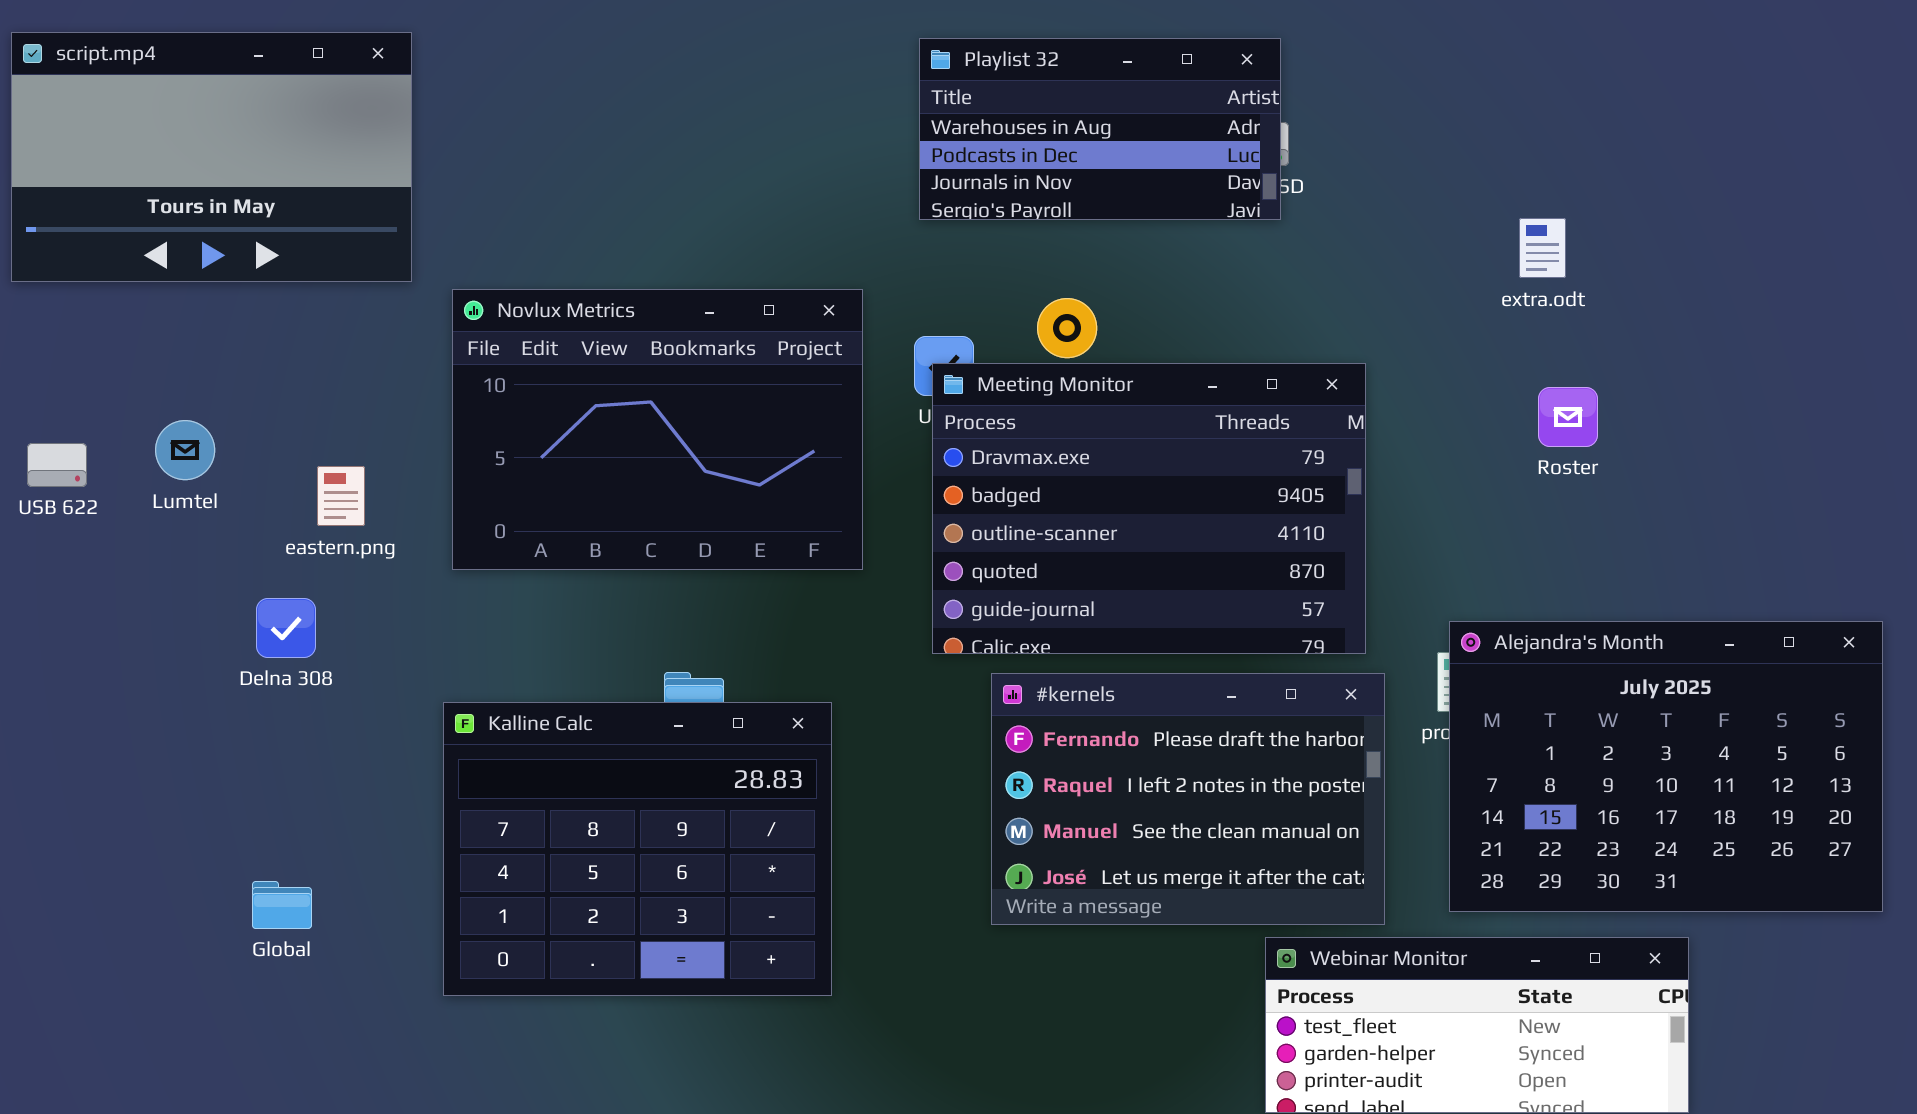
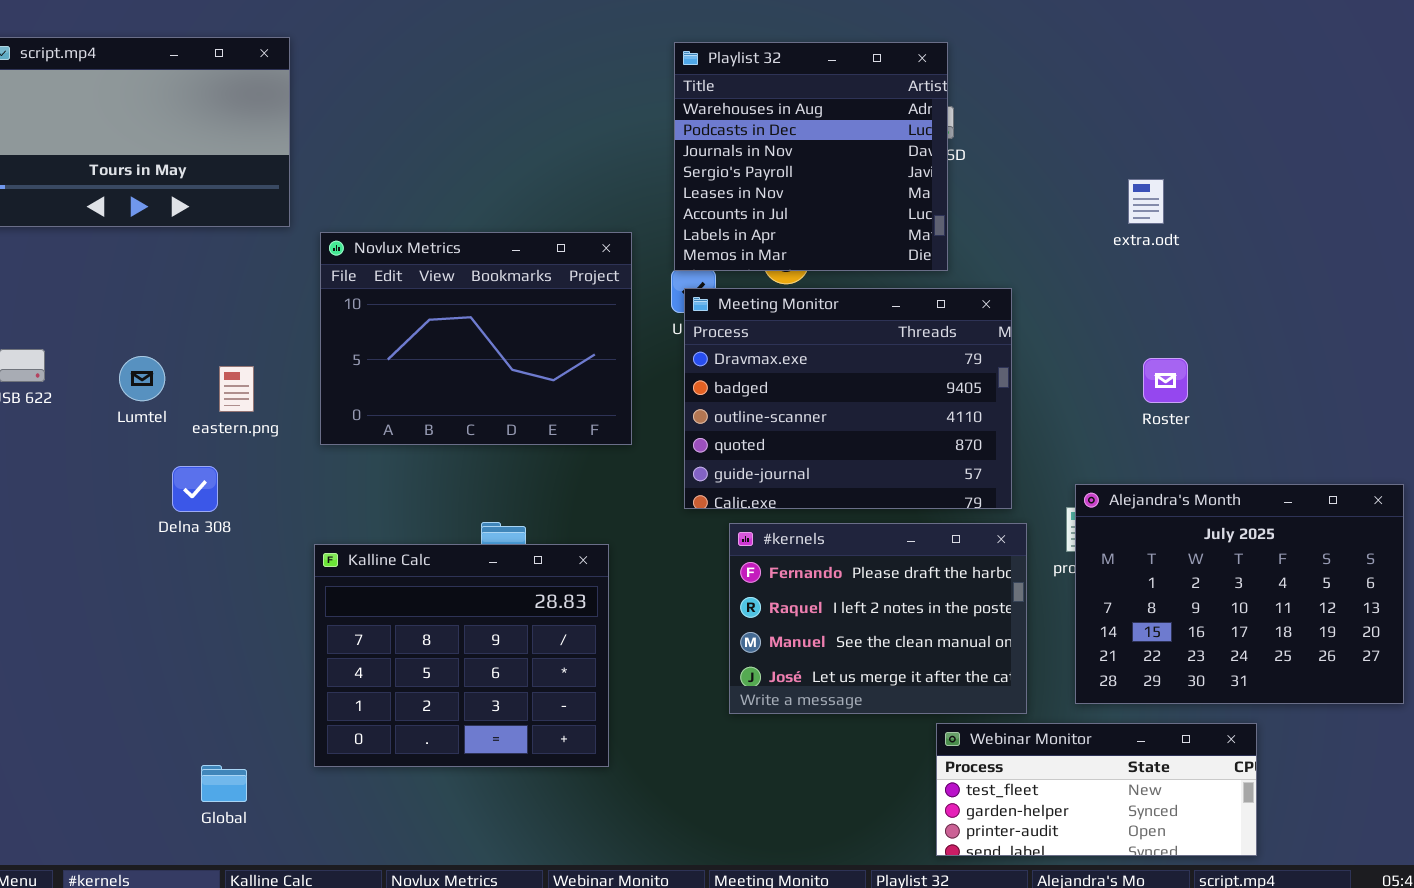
Playlist 32: [919,38,1281,220] -> [674,42,948,271], resized
Roster: [1538,387,1598,447] -> [1143,358,1188,403], moved
Lumtel: [155,420,215,480] -> [119,356,165,401], moved
Global: [252,881,312,929] -> [201,765,247,802], moved

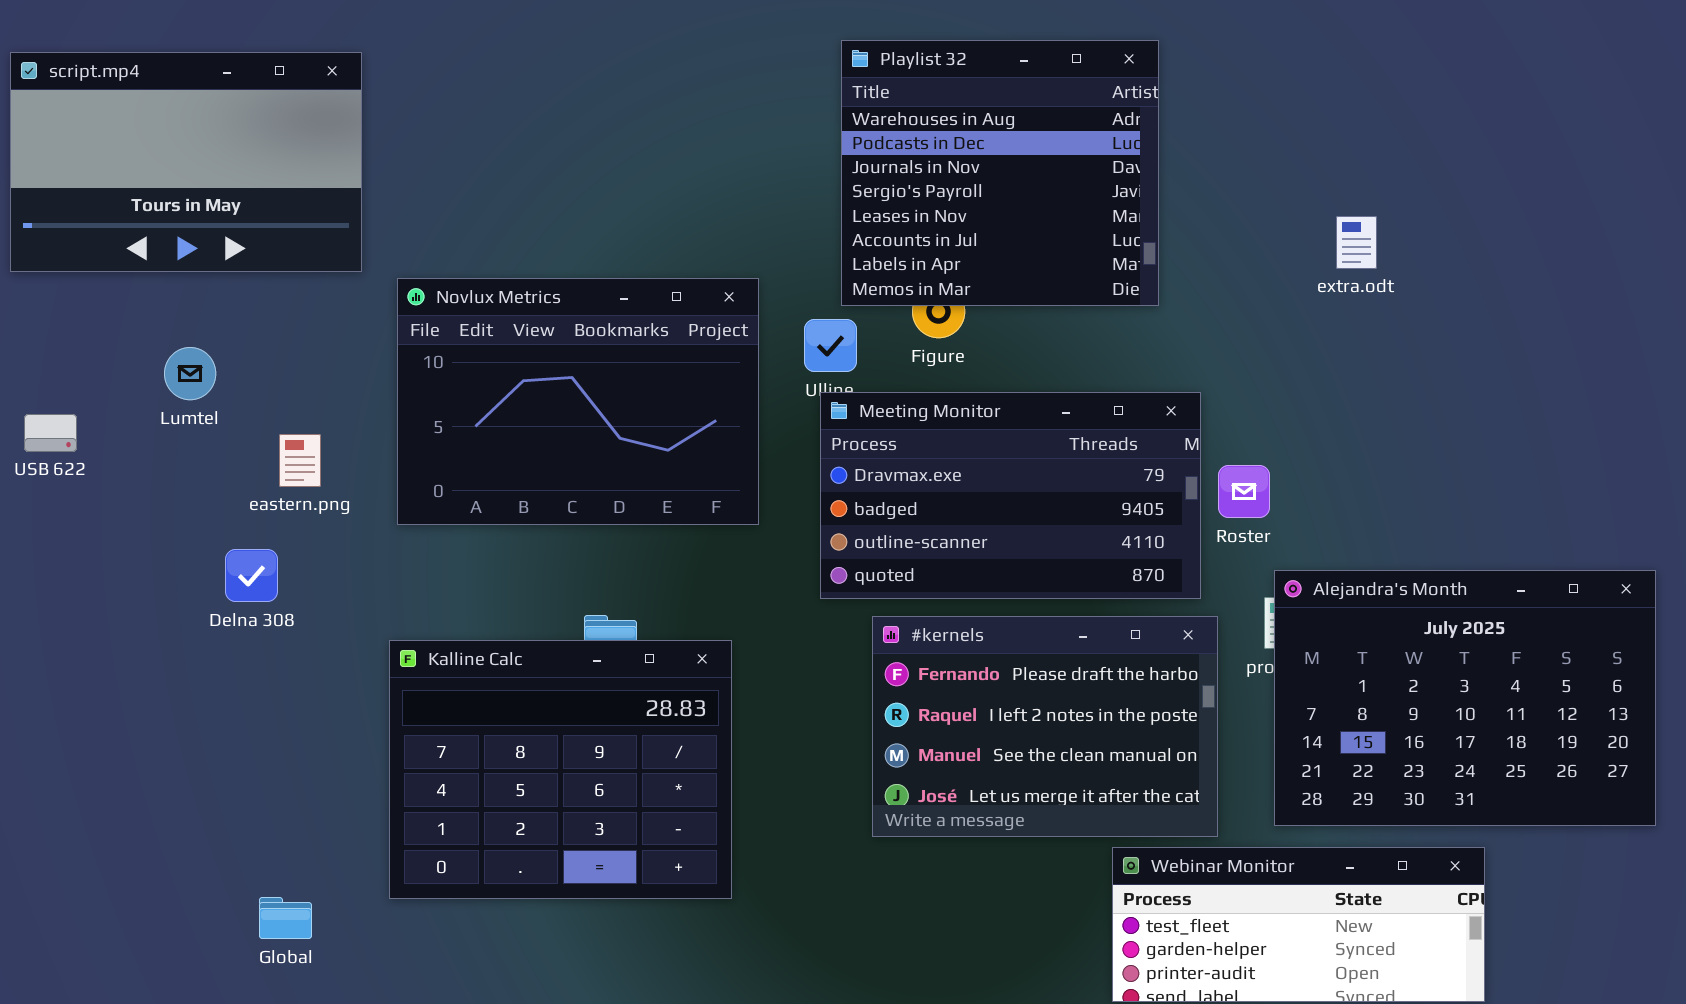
Playlist 32: [674,42,948,271] -> [841,40,1159,306], moved
Meeting Monitor: [684,288,1012,509] -> [820,392,1201,599], resized
Lumtel: [119,356,165,401] -> [164,347,216,400], moved
Roster: [1143,358,1188,403] -> [1218,465,1270,518], moved

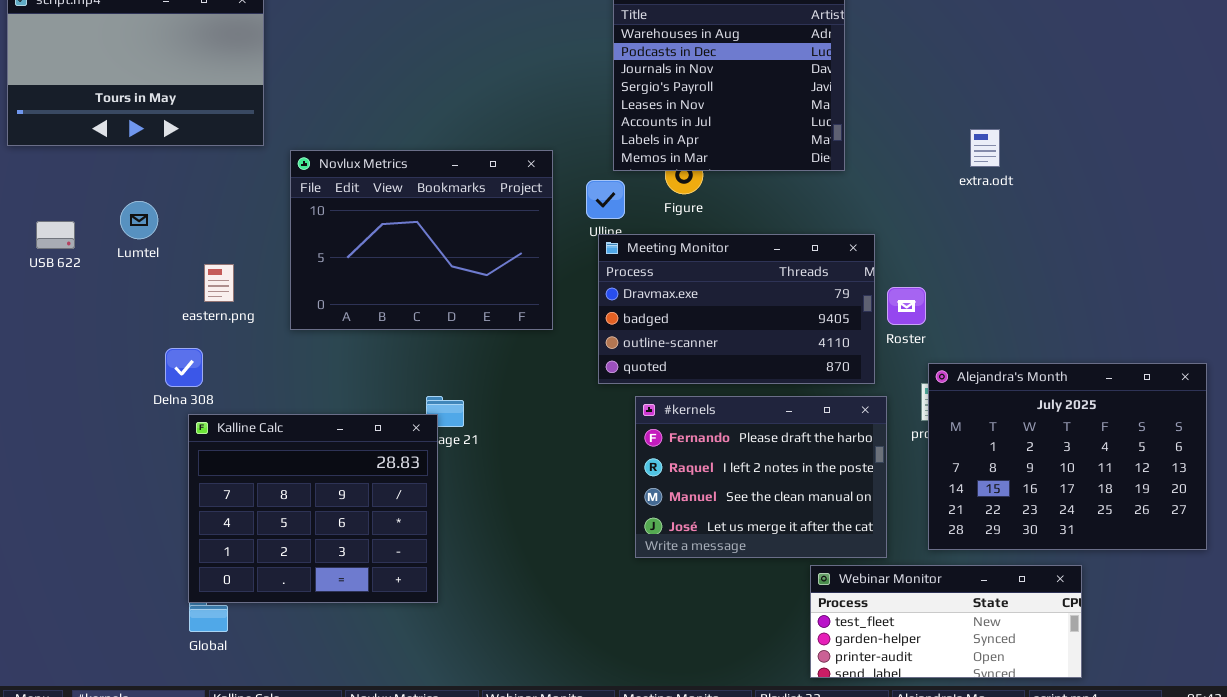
extra.odt: [1336,216,1377,269] -> [970,129,1000,167], moved
USB 622: [24,414,77,452] -> [36,221,75,249], moved
Kalline Calc: [389,640,732,899] -> [188,414,438,603], moved

